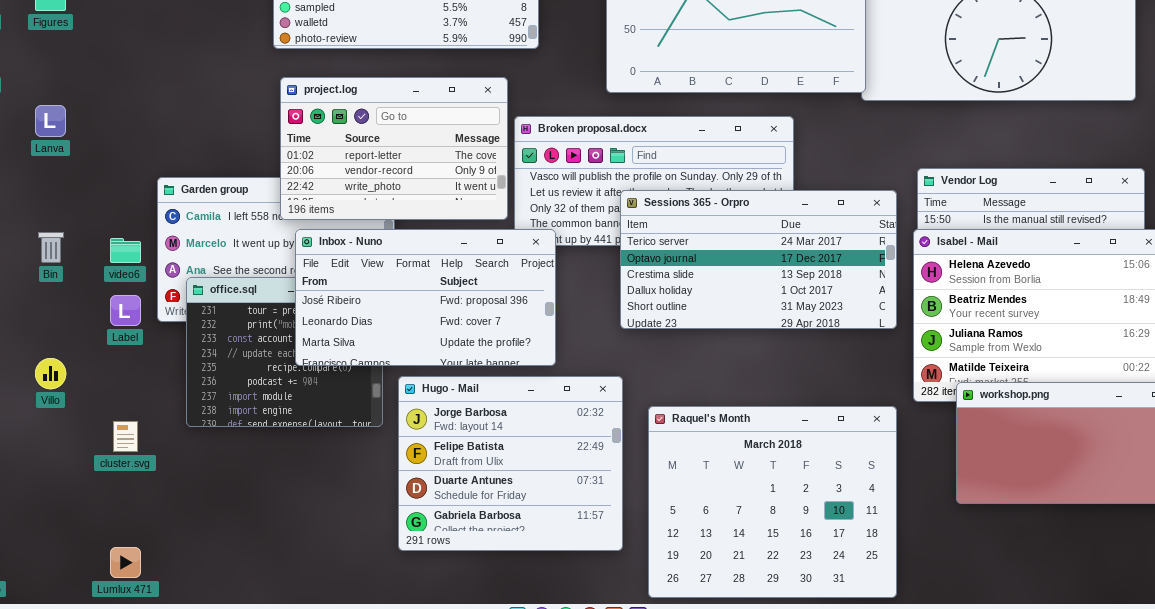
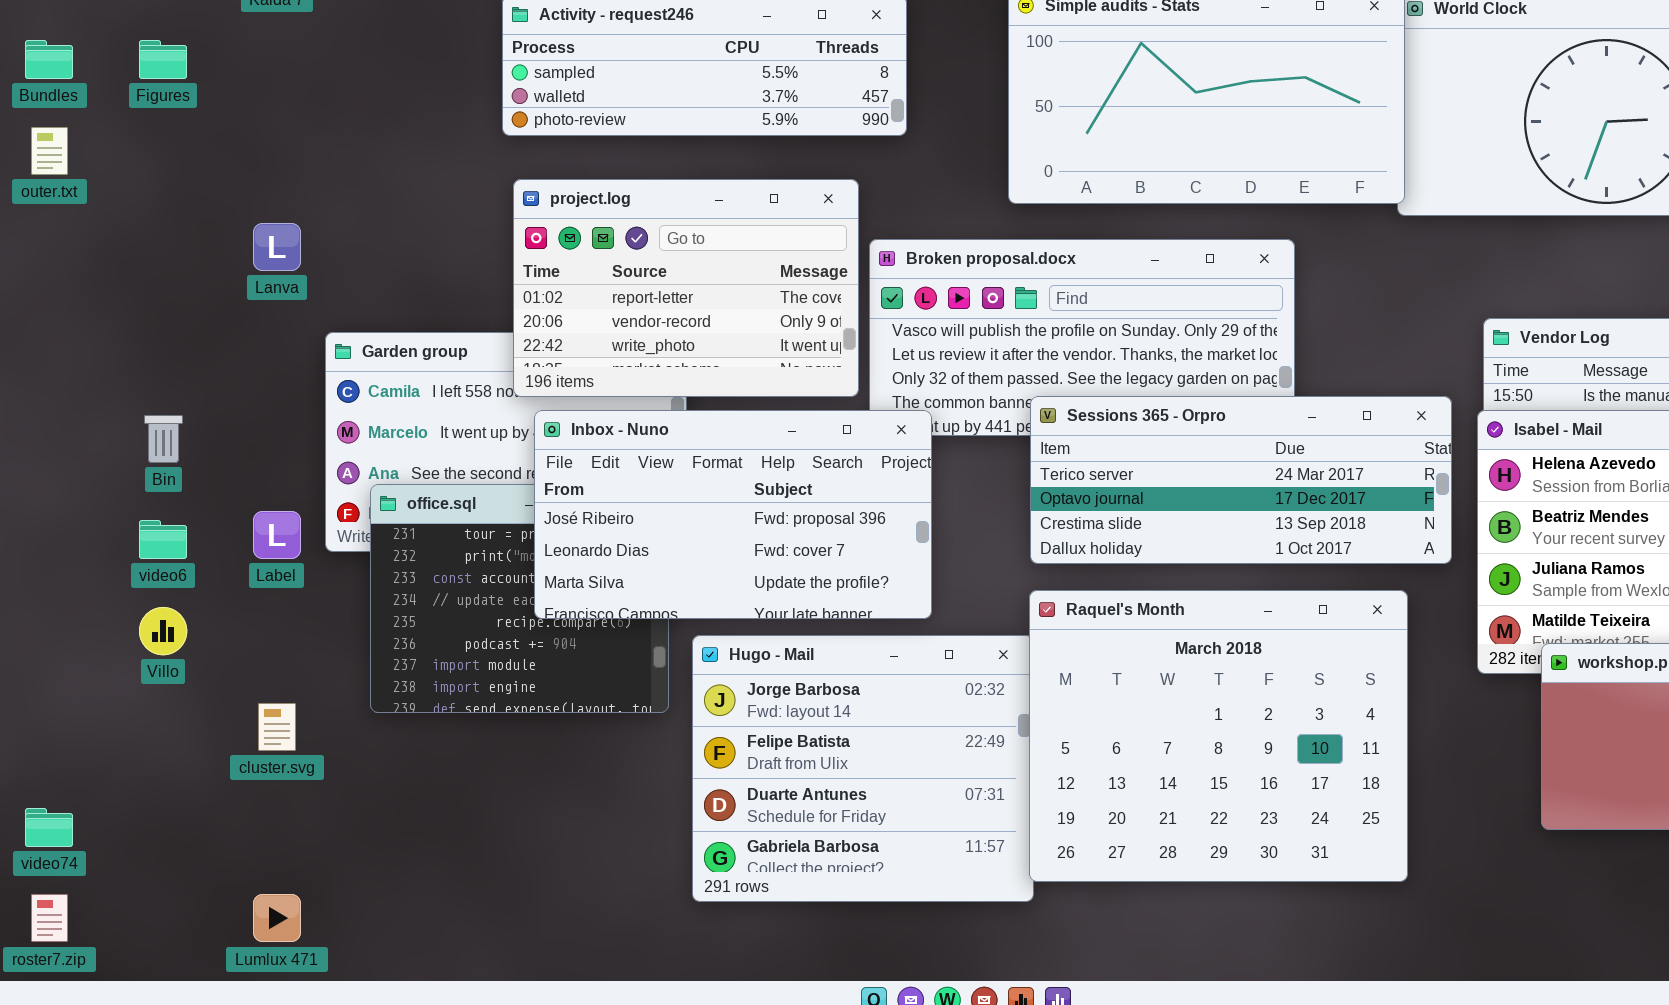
Lanva: [35,105,66,137] -> [253,223,301,271], moved
Sessions 365 - Orpro: [620,190,897,329] -> [1030,396,1452,564], resized
video6: [110,238,141,263] -> [139,520,187,559], moved
Raquel's Month: [648,406,897,598] -> [1029,590,1408,882], moved

